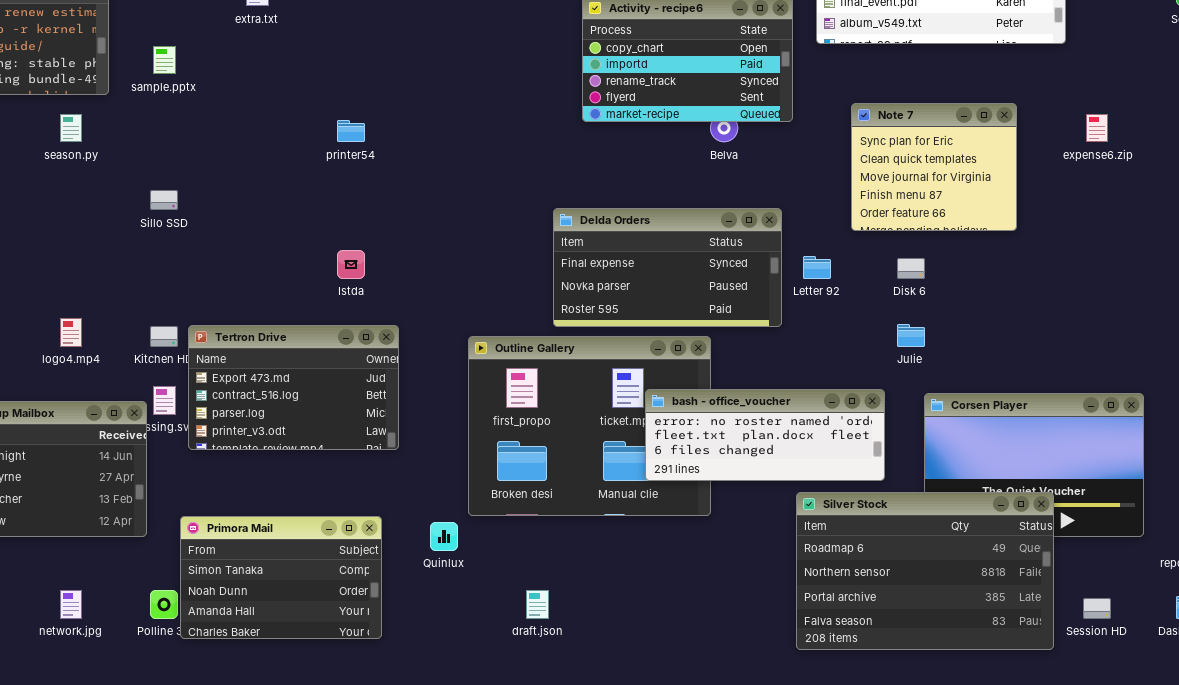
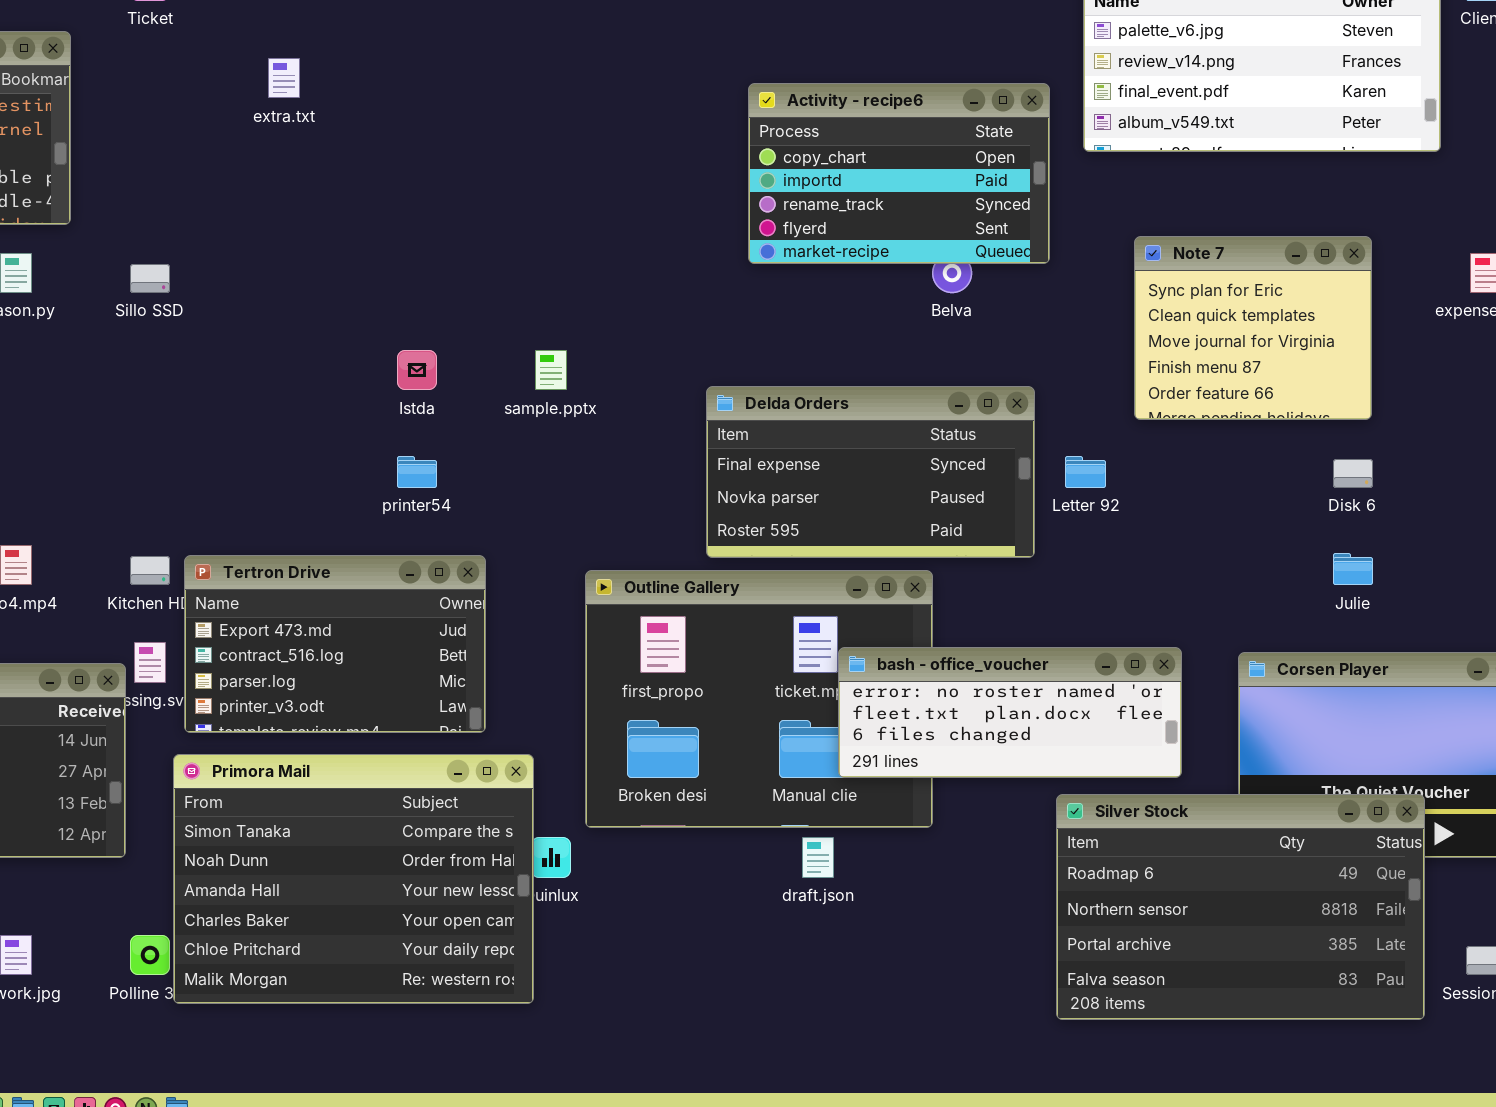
sample.pptx: [153,46,176,74] -> [535,350,567,390], moved
printer54: [337,120,365,142] -> [397,456,437,488], moved
Sillo SSD: [150,190,178,210] -> [130,264,170,293], moved
Istda: [337,250,365,279] -> [397,350,437,390], moved
Disk 6: [897,258,925,279] -> [1333,459,1373,488], moved
Julie: [897,324,925,347] -> [1333,553,1373,585], moved
Primora Mail: [180,516,382,639] -> [173,754,534,1004], resized
draft.json: [526,590,549,619] -> [802,837,834,878], moved

